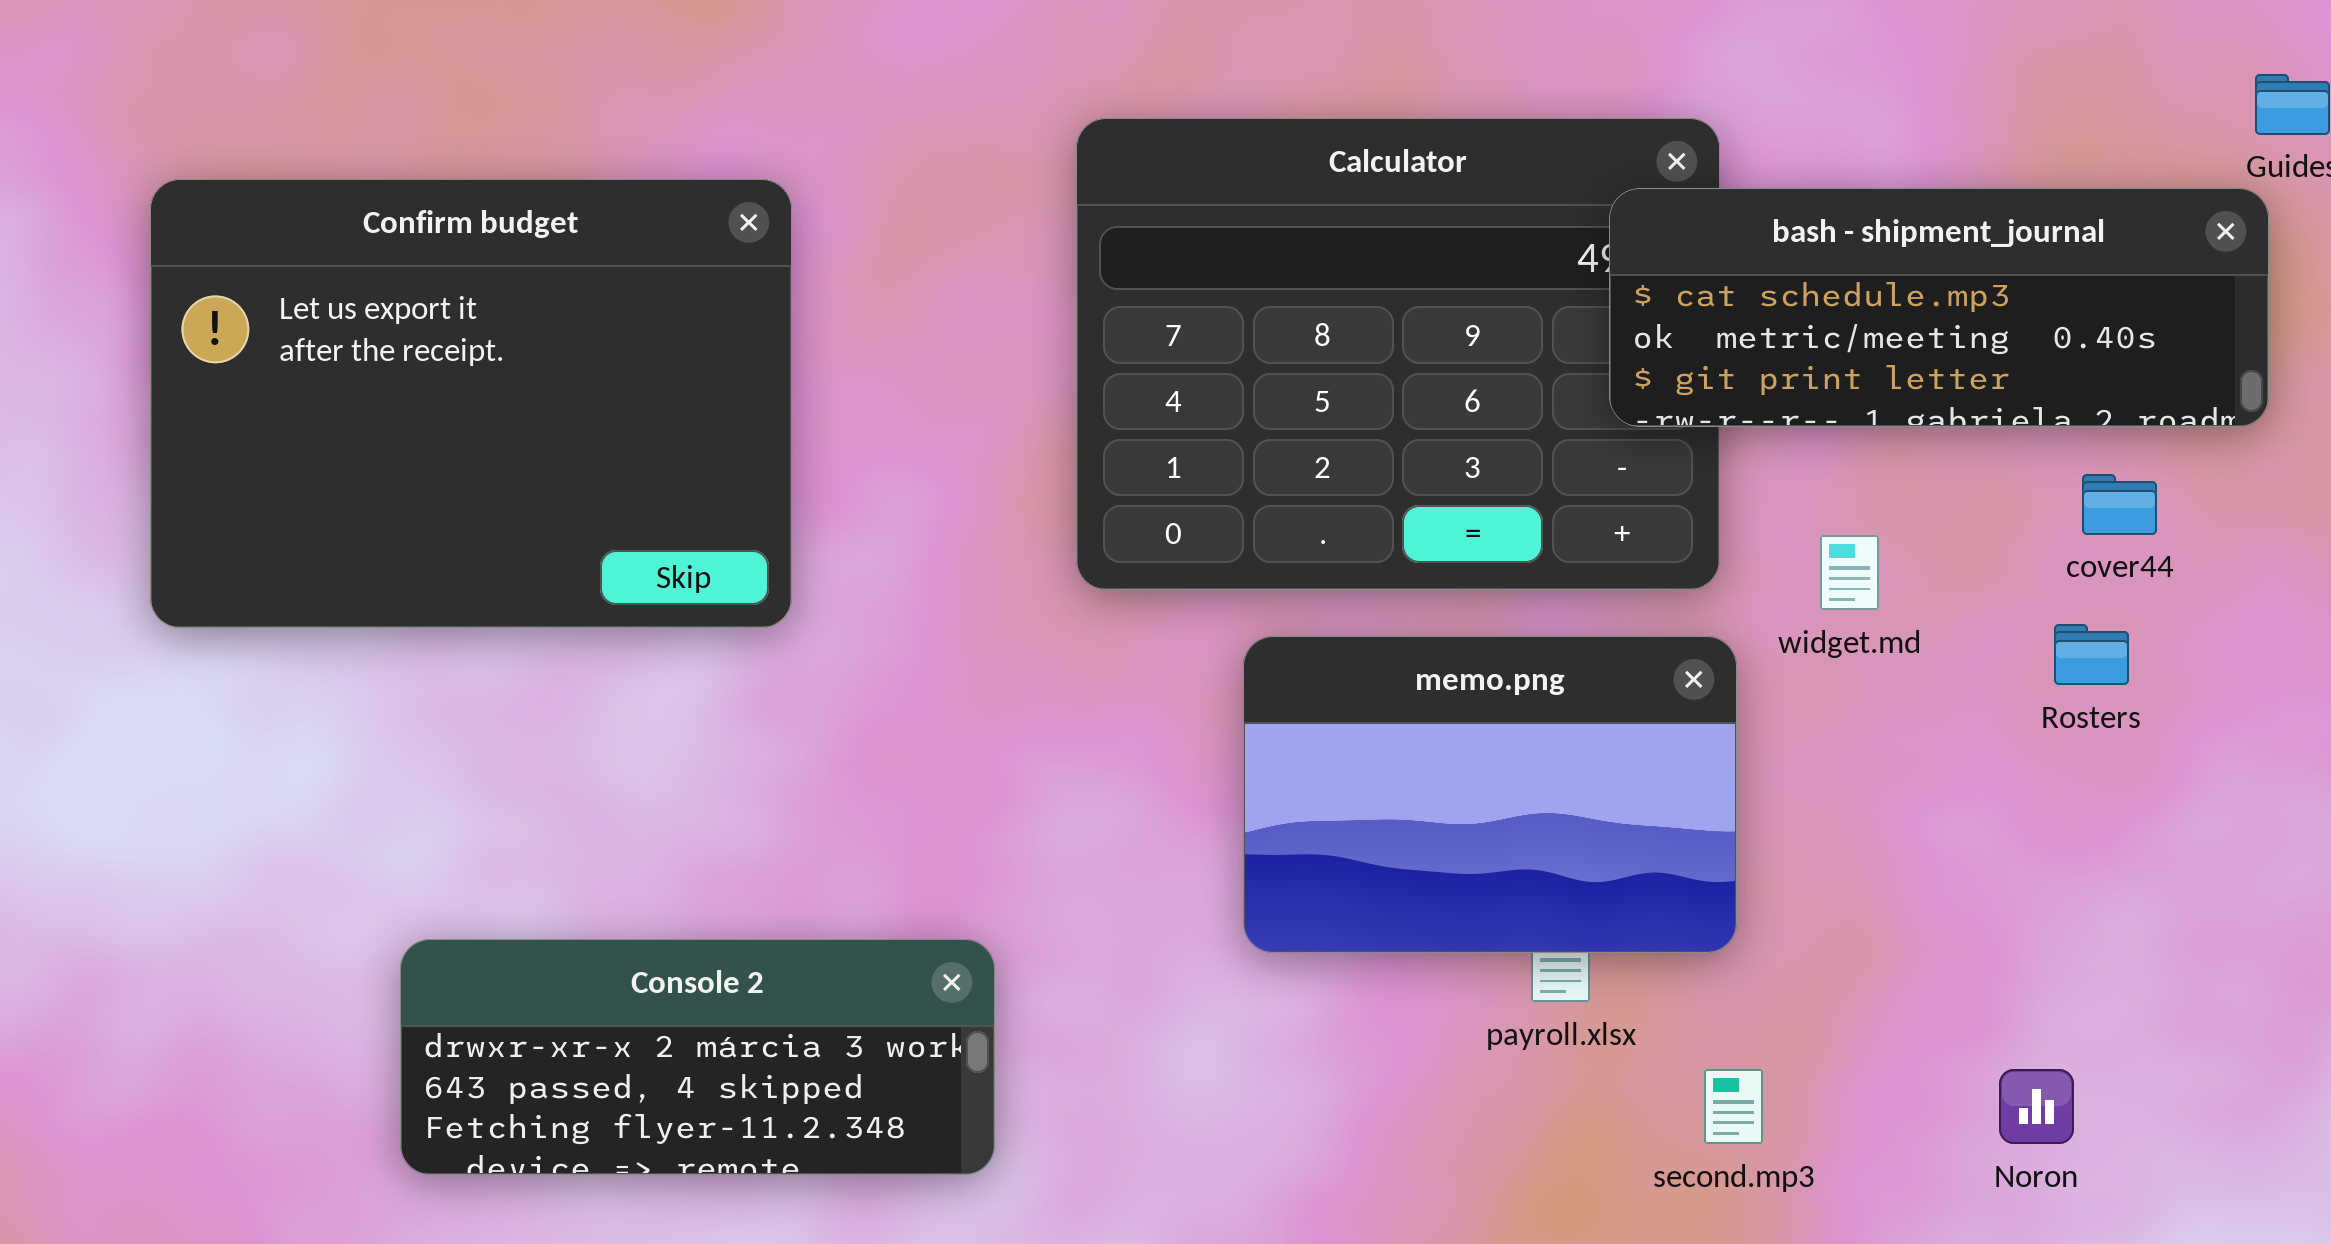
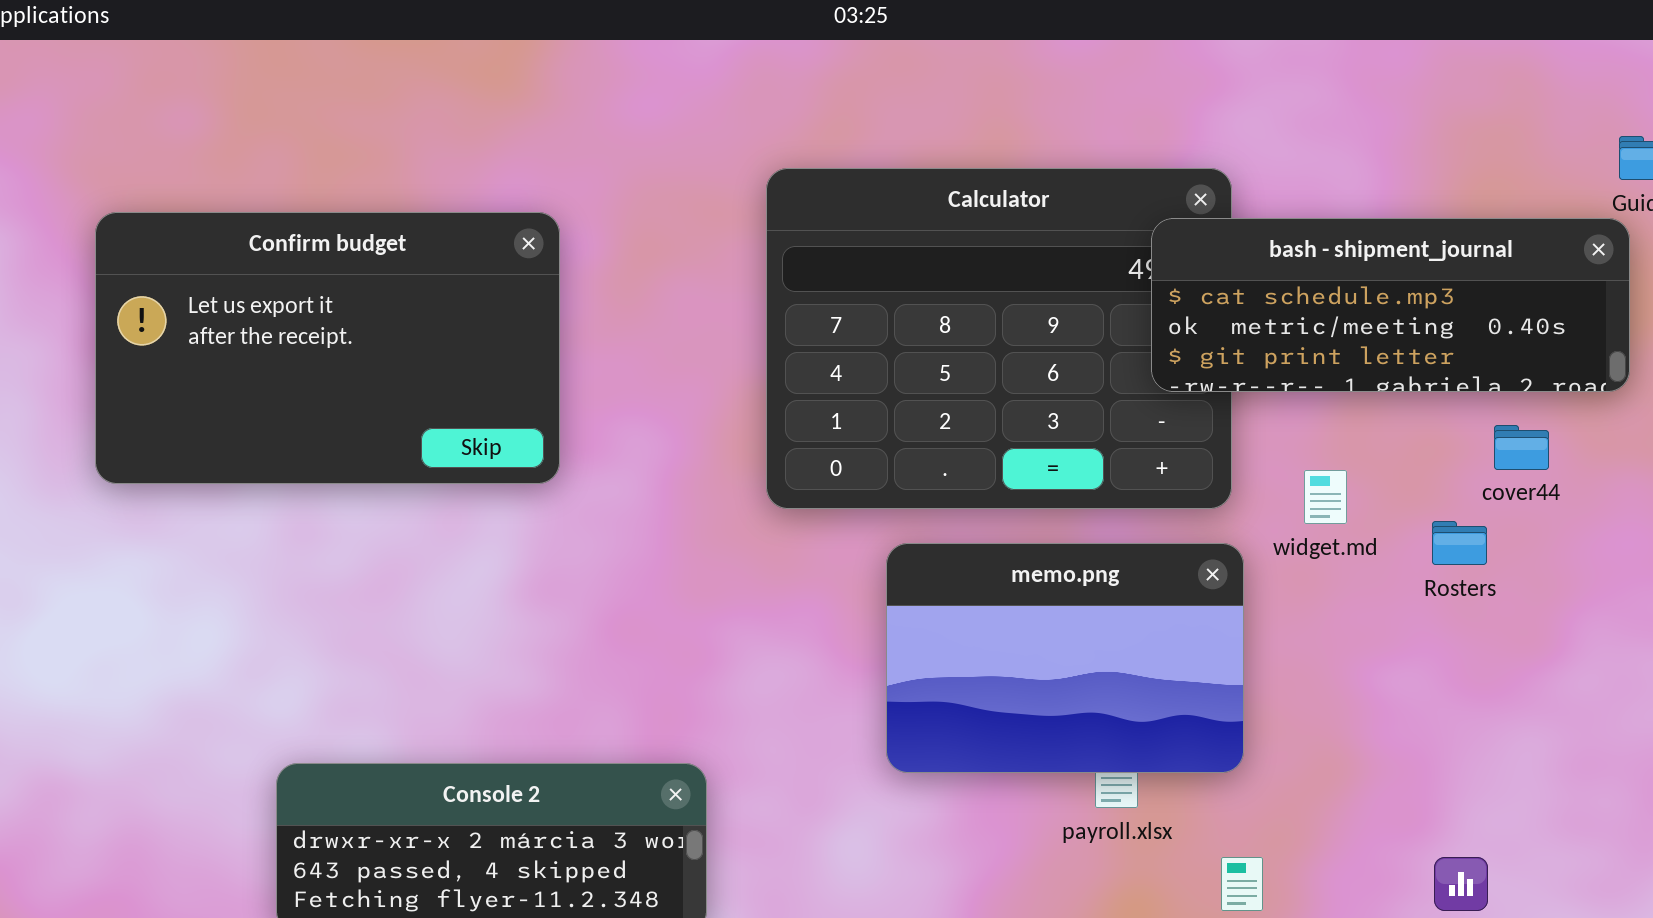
Confirm budget: [150,179,792,628] -> [95,212,560,484], resized
Rosters: [2054,624,2129,685] -> [1432,521,1487,565], moved

